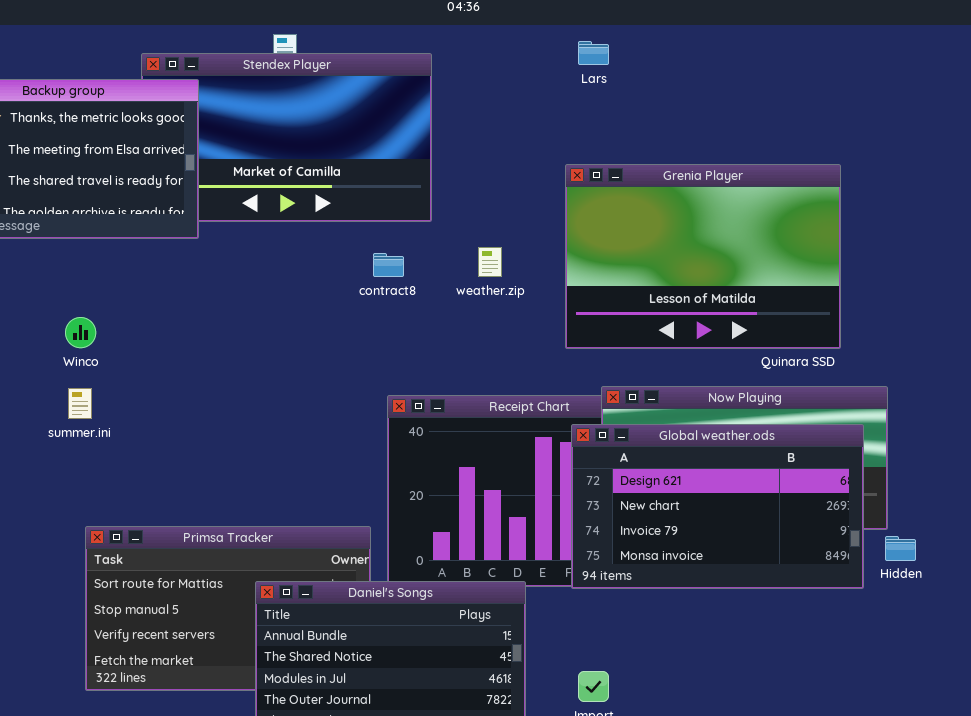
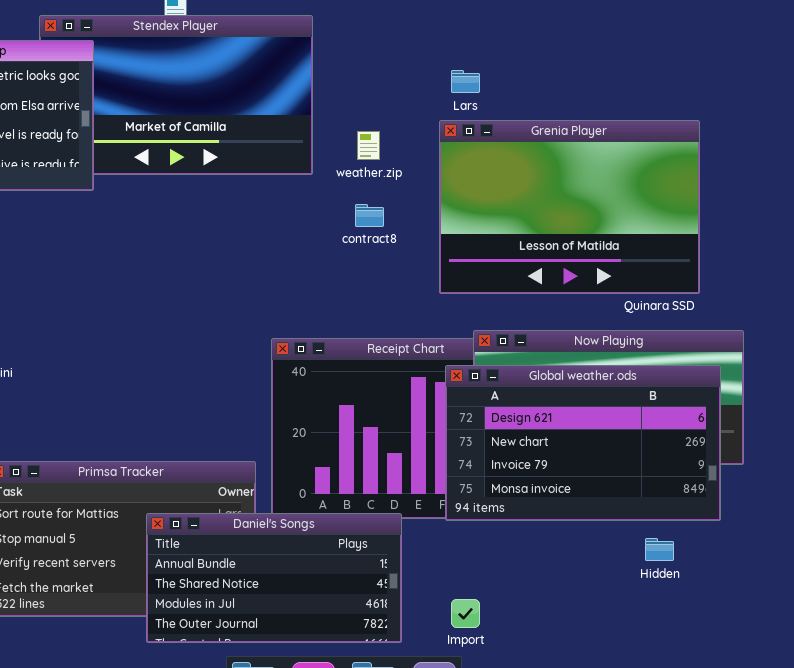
Lars: [578,41,609,65] -> [451,70,480,93], moved
weather.zip: [478,247,502,277] -> [357,131,380,160], moved
contract8: [373,253,404,277] -> [355,204,384,227], moved
Hidden: [885,536,916,561] -> [645,538,674,561], moved

